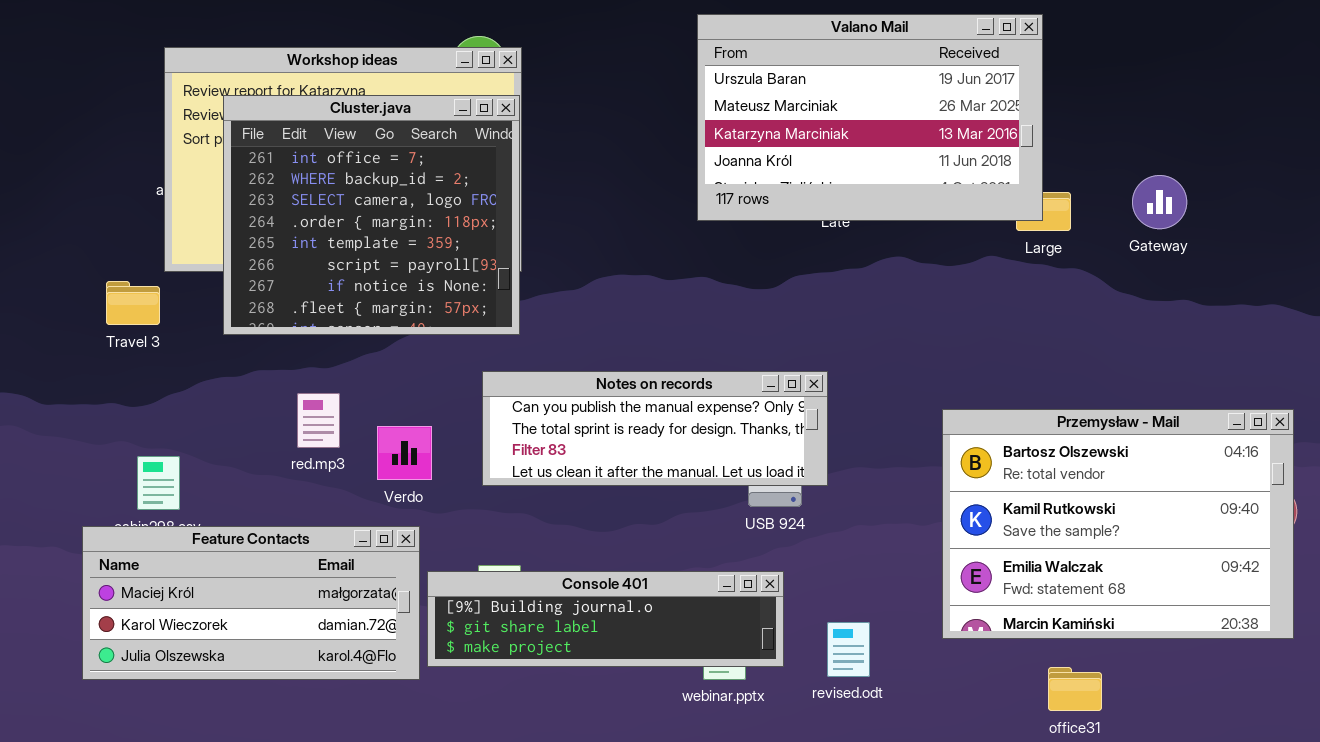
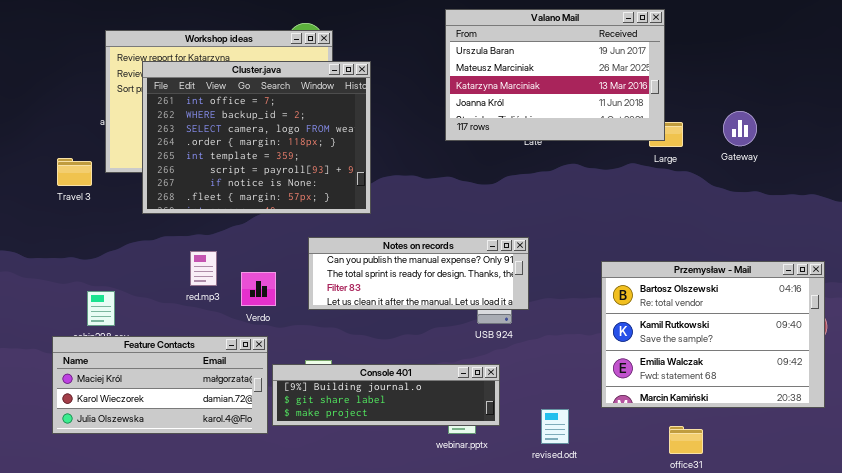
Cluster.java: [223,95,520,335] -> [142,61,371,214], resized
Travel 3: [106,281,160,325] -> [57,158,92,186], moved
revised.odt: [827,622,870,677] -> [541,409,569,444], moved

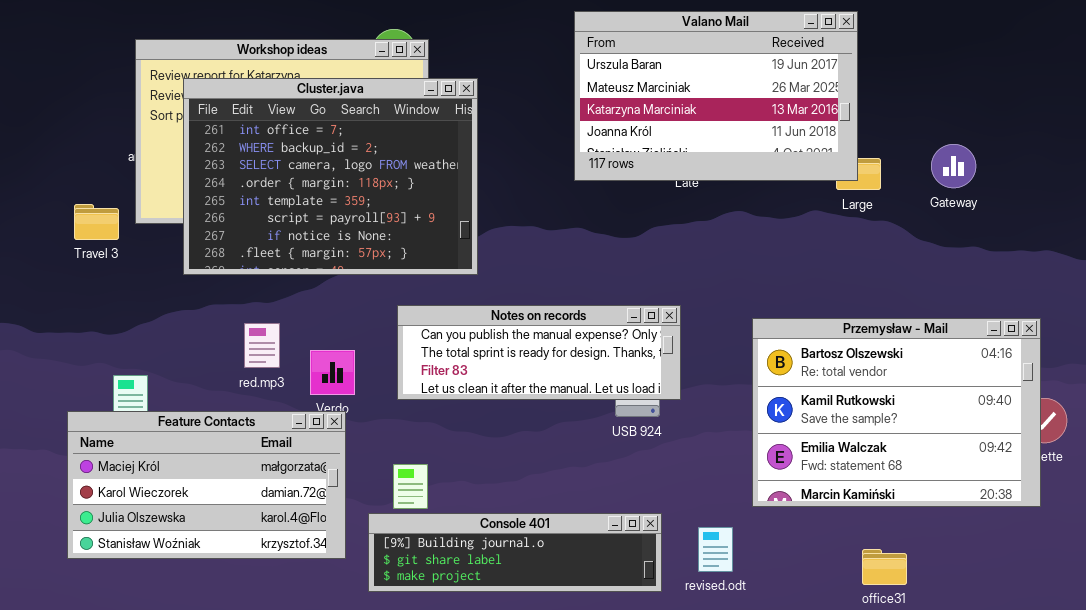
Przemysław - Mail: [601,261,825,408] -> [752,318,1041,507], moved
Feature Contacts: [52,336,268,434] -> [67,411,346,559], resized
Console 401: [272,364,500,426] -> [368,513,662,592], moved

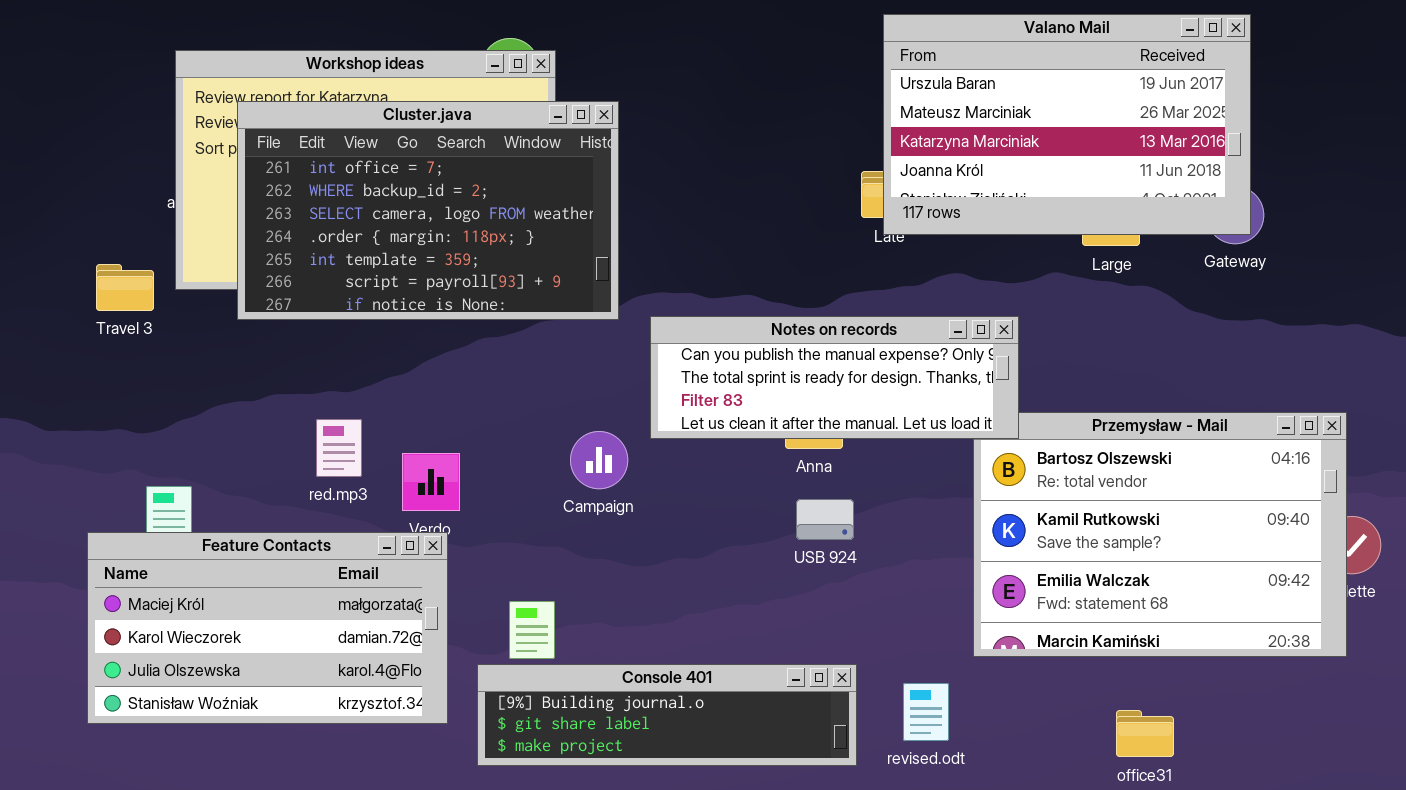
Valano Mail: [574,11,858,181] -> [883,14,1251,235], moved
Cluster.java: [183,78,478,275] -> [237,101,619,320], resized
Notes on records: [397,305,681,400] -> [650,316,1019,439], moved

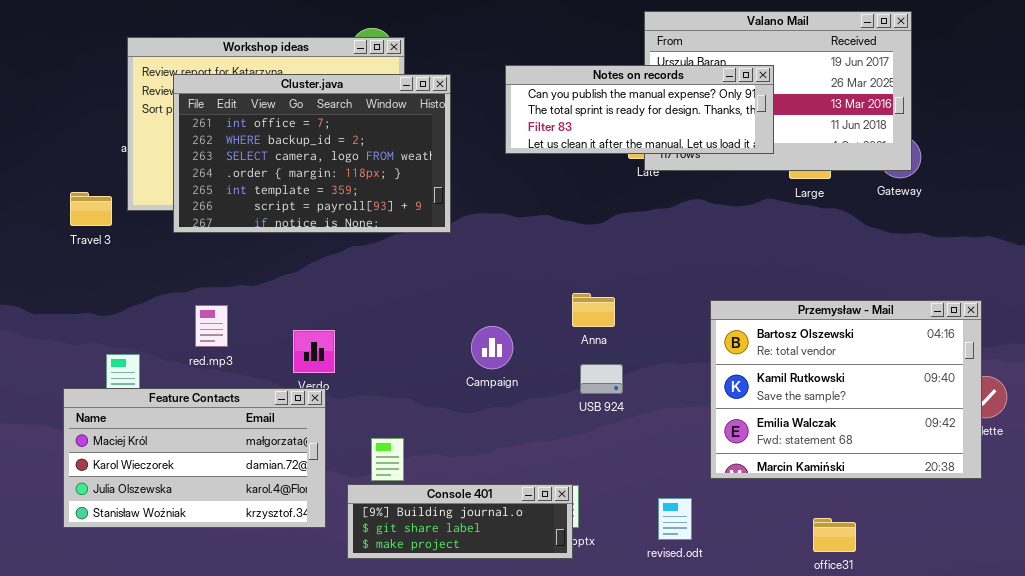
Notes on records: [650,316,1019,439] -> [505,65,774,154], moved
red.mp3: [316,419,362,477] -> [195,305,228,347], moved
Campaign: [570,431,628,489] -> [471,326,513,369], moved
Console 401: [477,664,857,766] -> [347,484,573,559], resized

